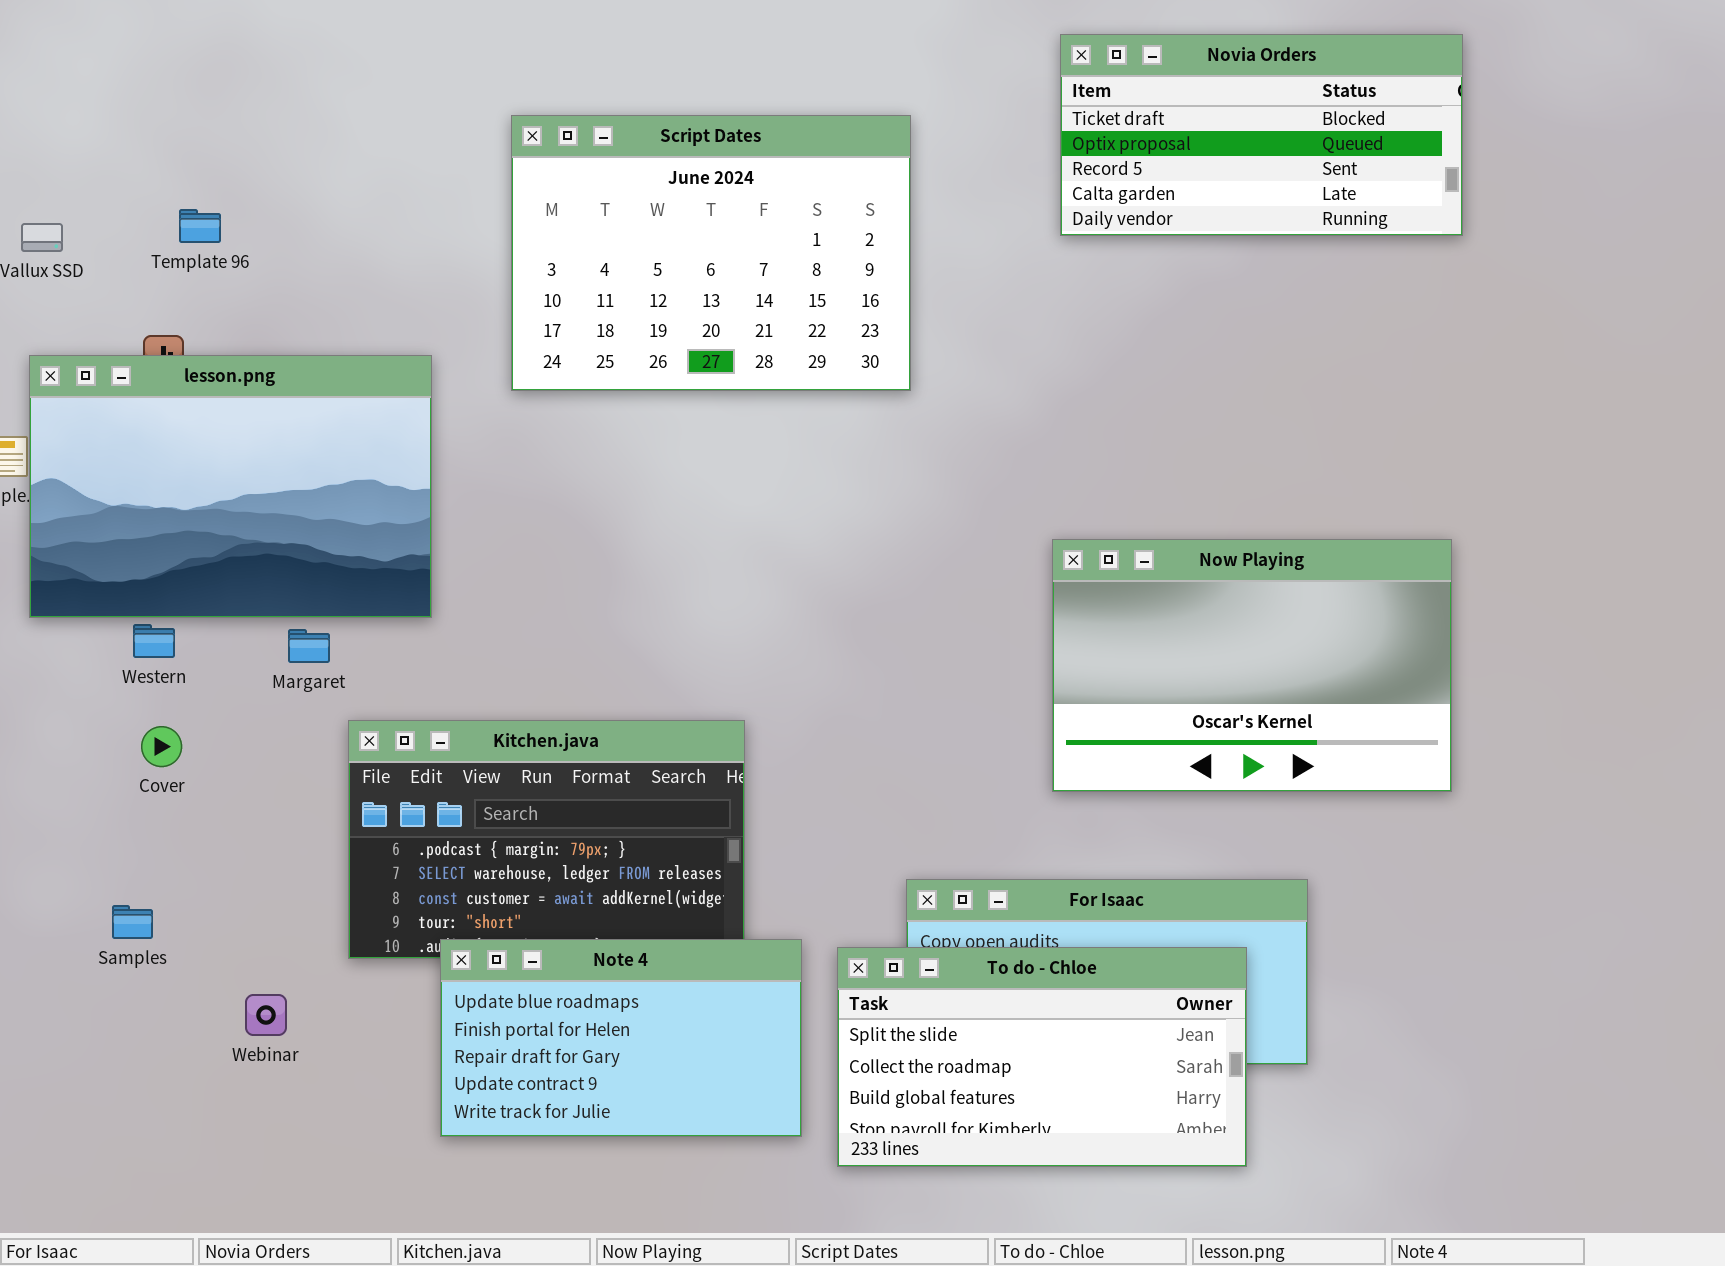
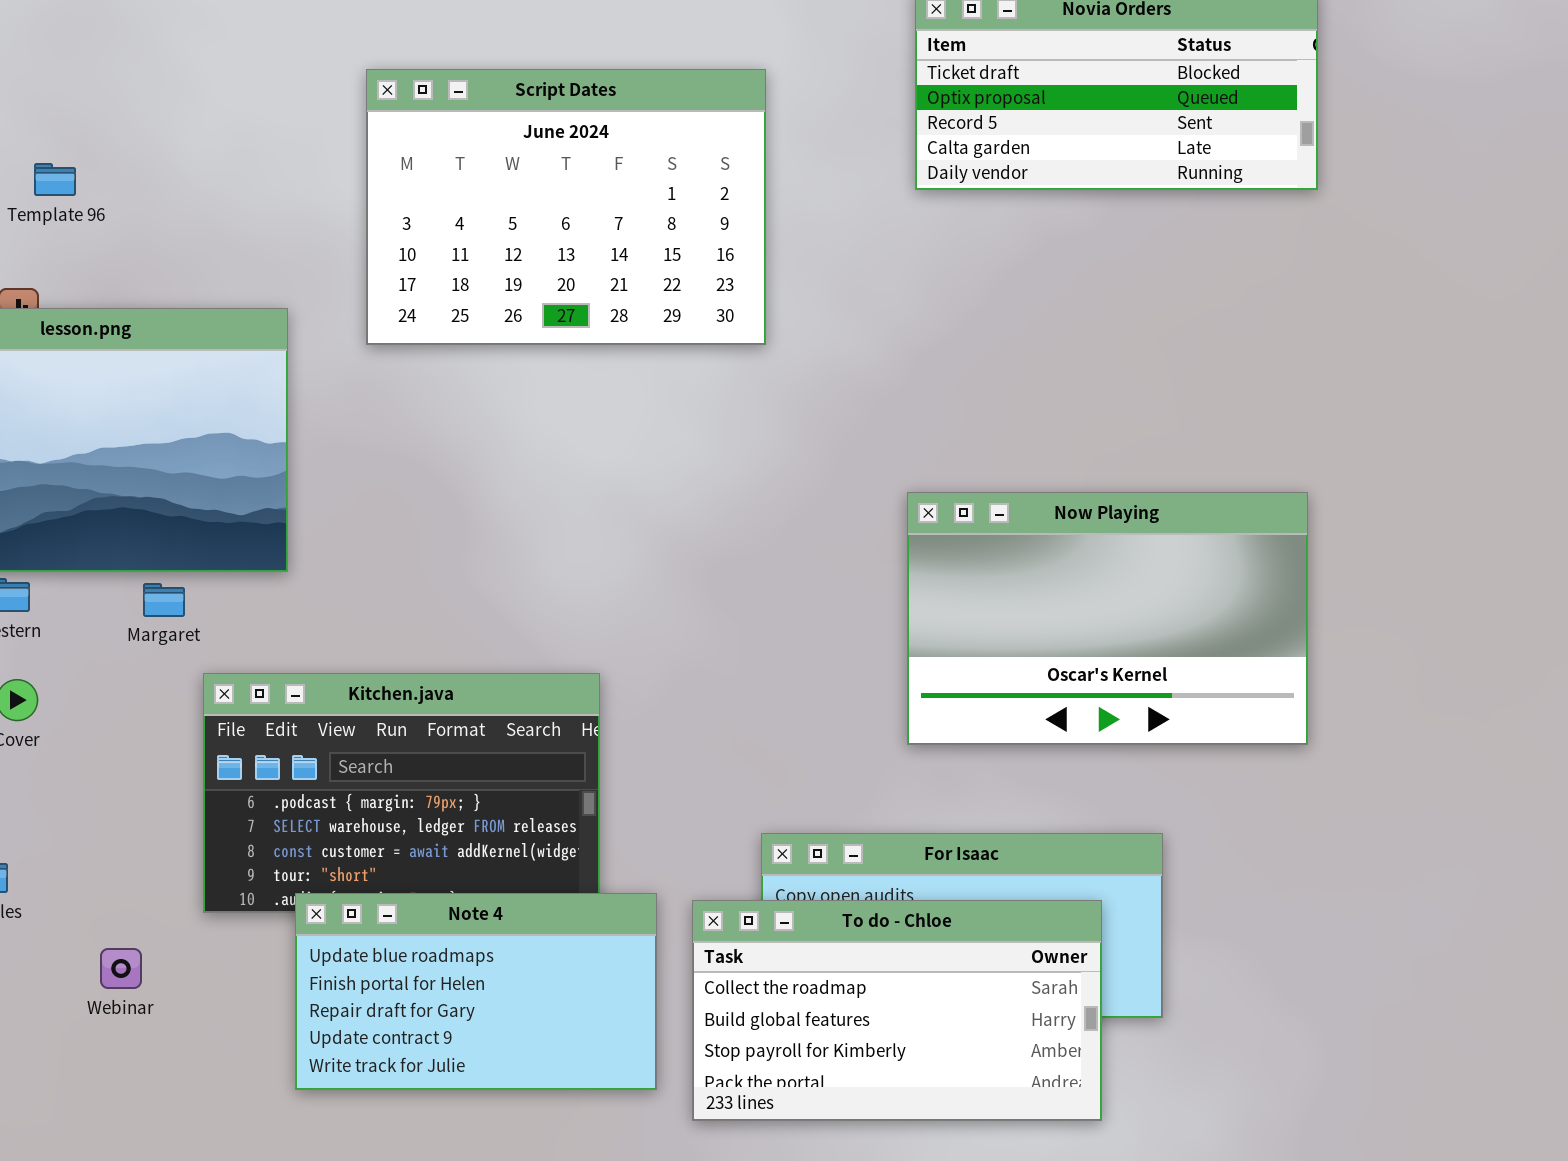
To do - Chloe: [837,947,1247,1167] -> [692,900,1102,1121], scrolled down 1 row

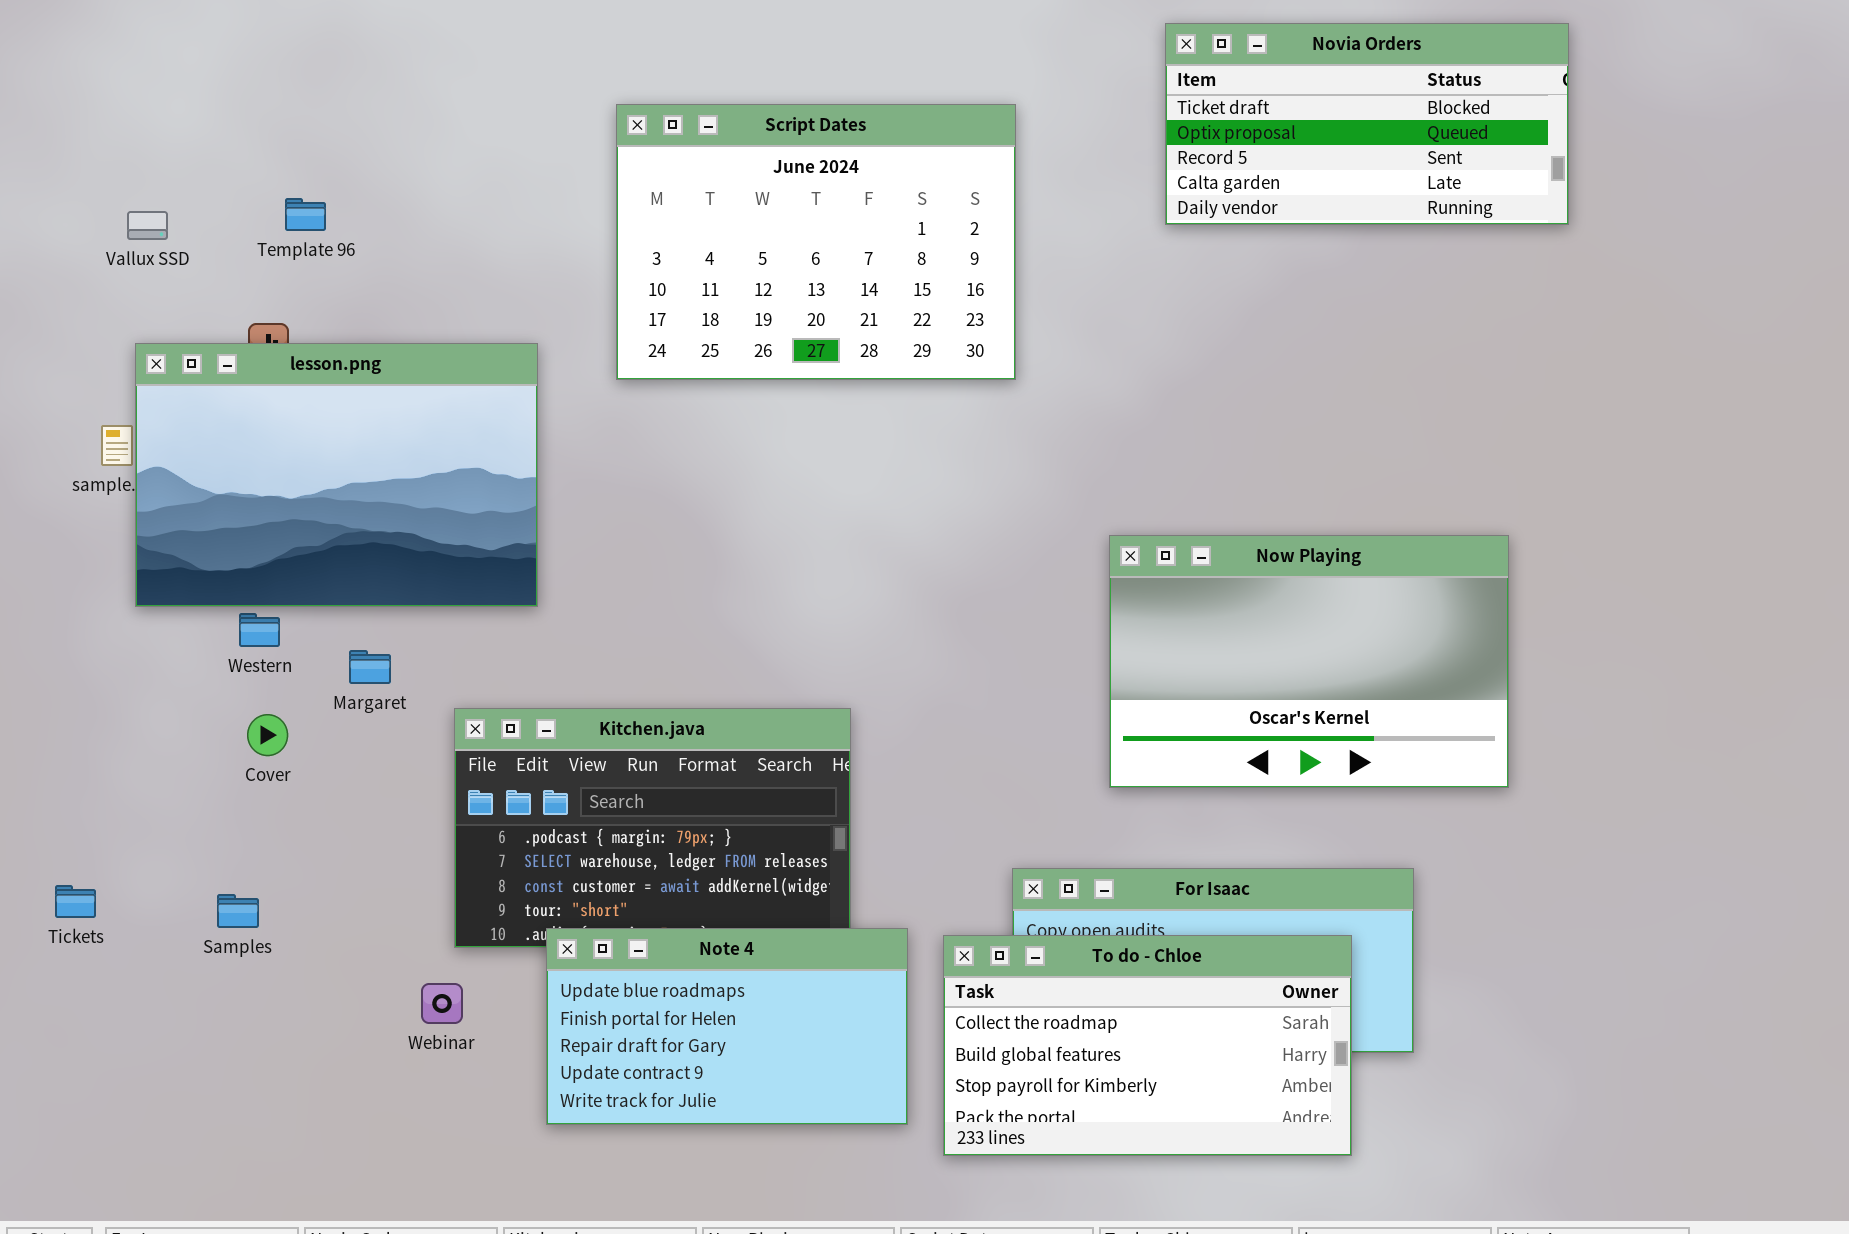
Now Playing: [907,492,1308,745] -> [1109,535,1509,788], moved
Margaret: [143,583,185,617] -> [349,650,391,684], moved
Webinar: [100,948,142,989] -> [421,983,463,1024], moved

